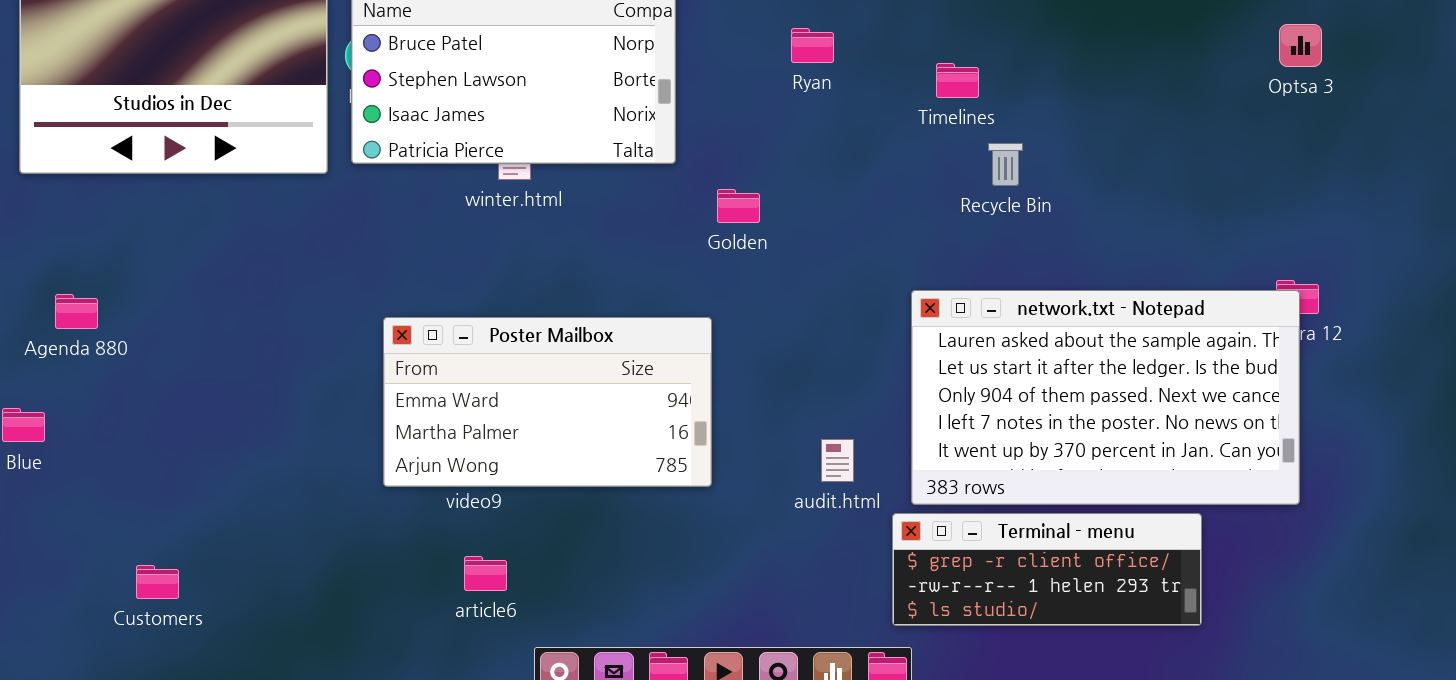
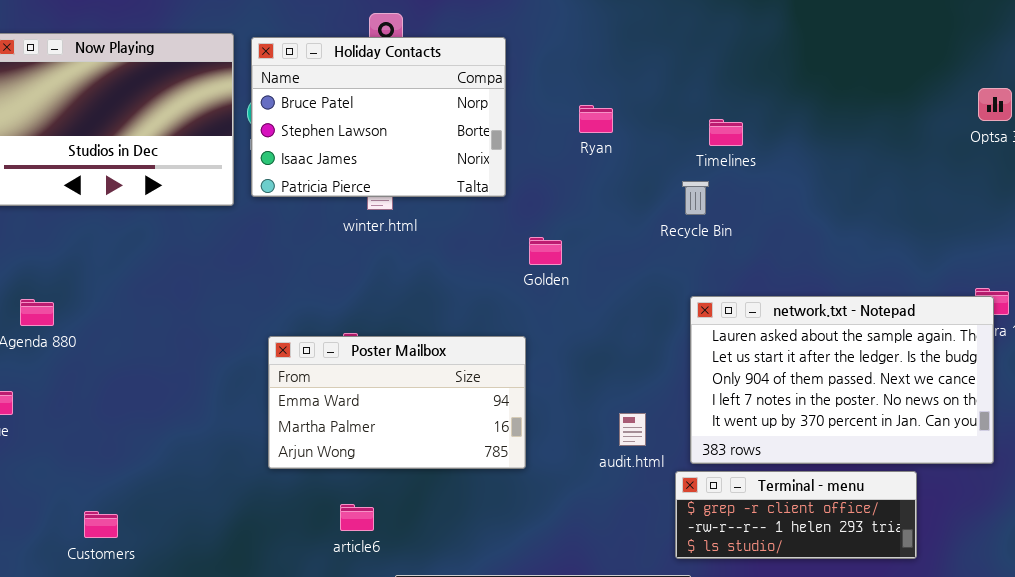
Ryan: [791,28,834,63] -> [579,105,613,133], moved
Recycle Bin: [988,143,1023,186] -> [682,181,709,215], moved
Golden: [717,189,760,223] -> [529,237,562,265], moved
Poster Mailbox: [383,317,712,487] -> [268,336,526,469], moved

